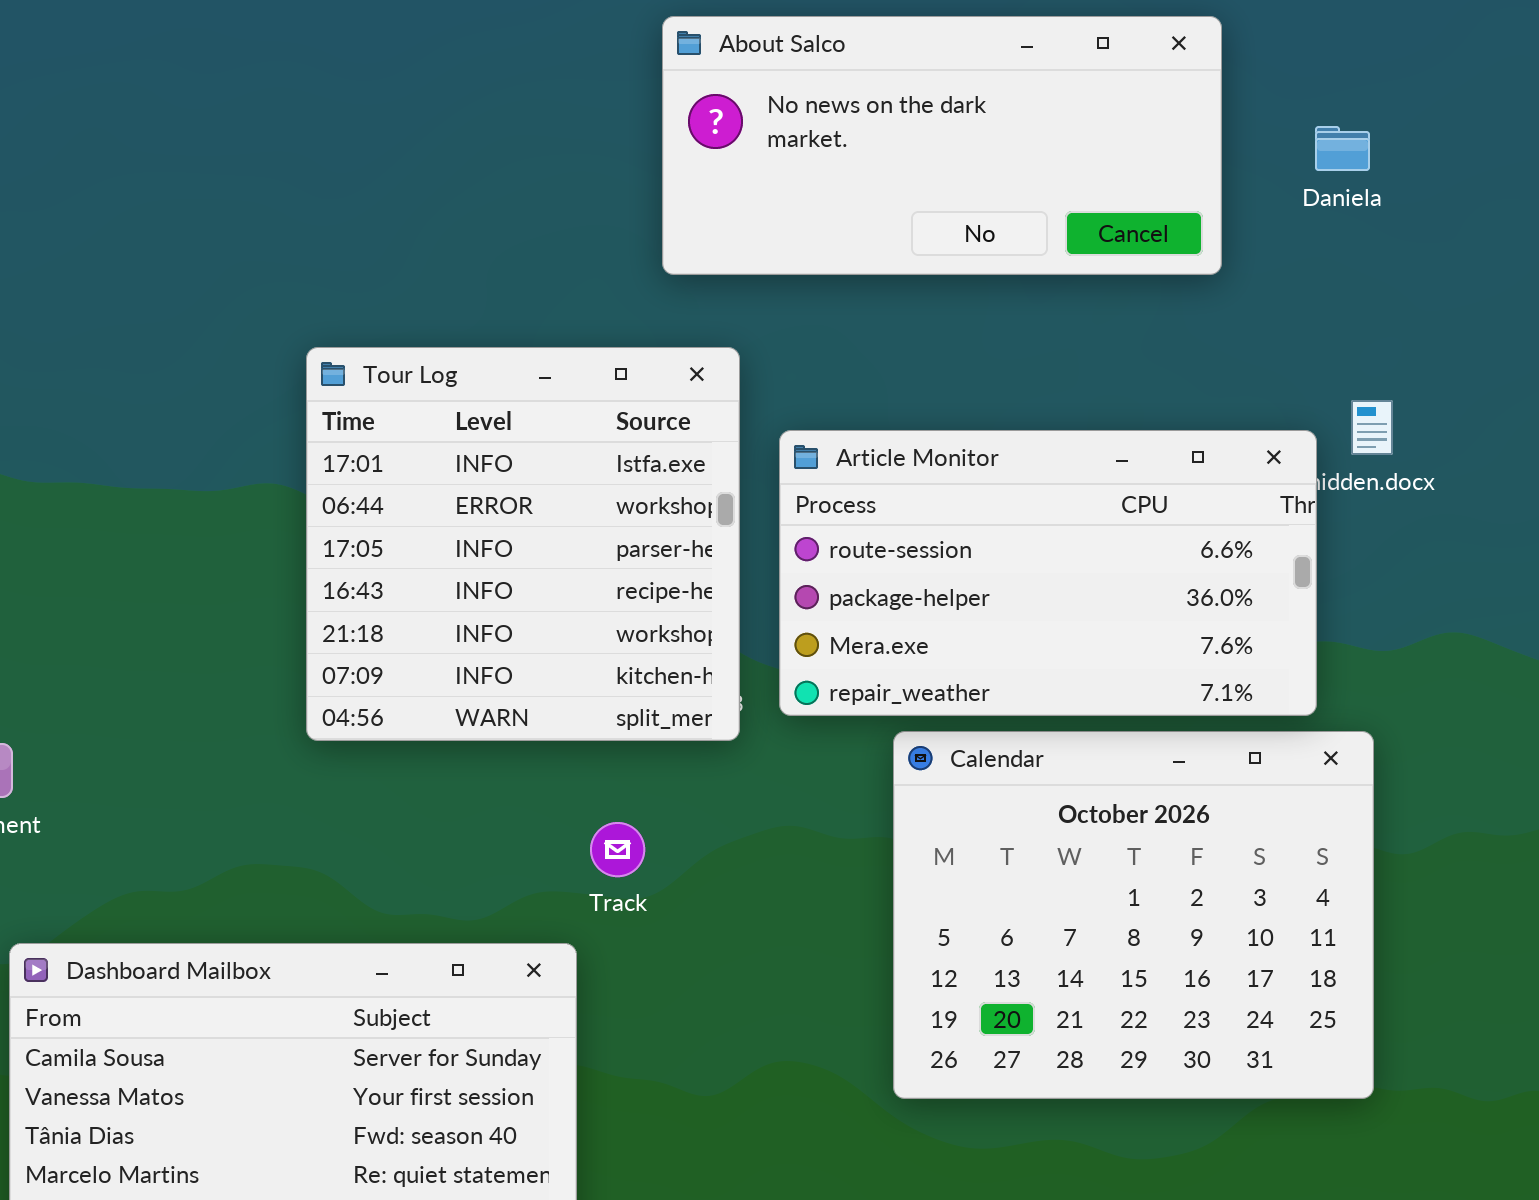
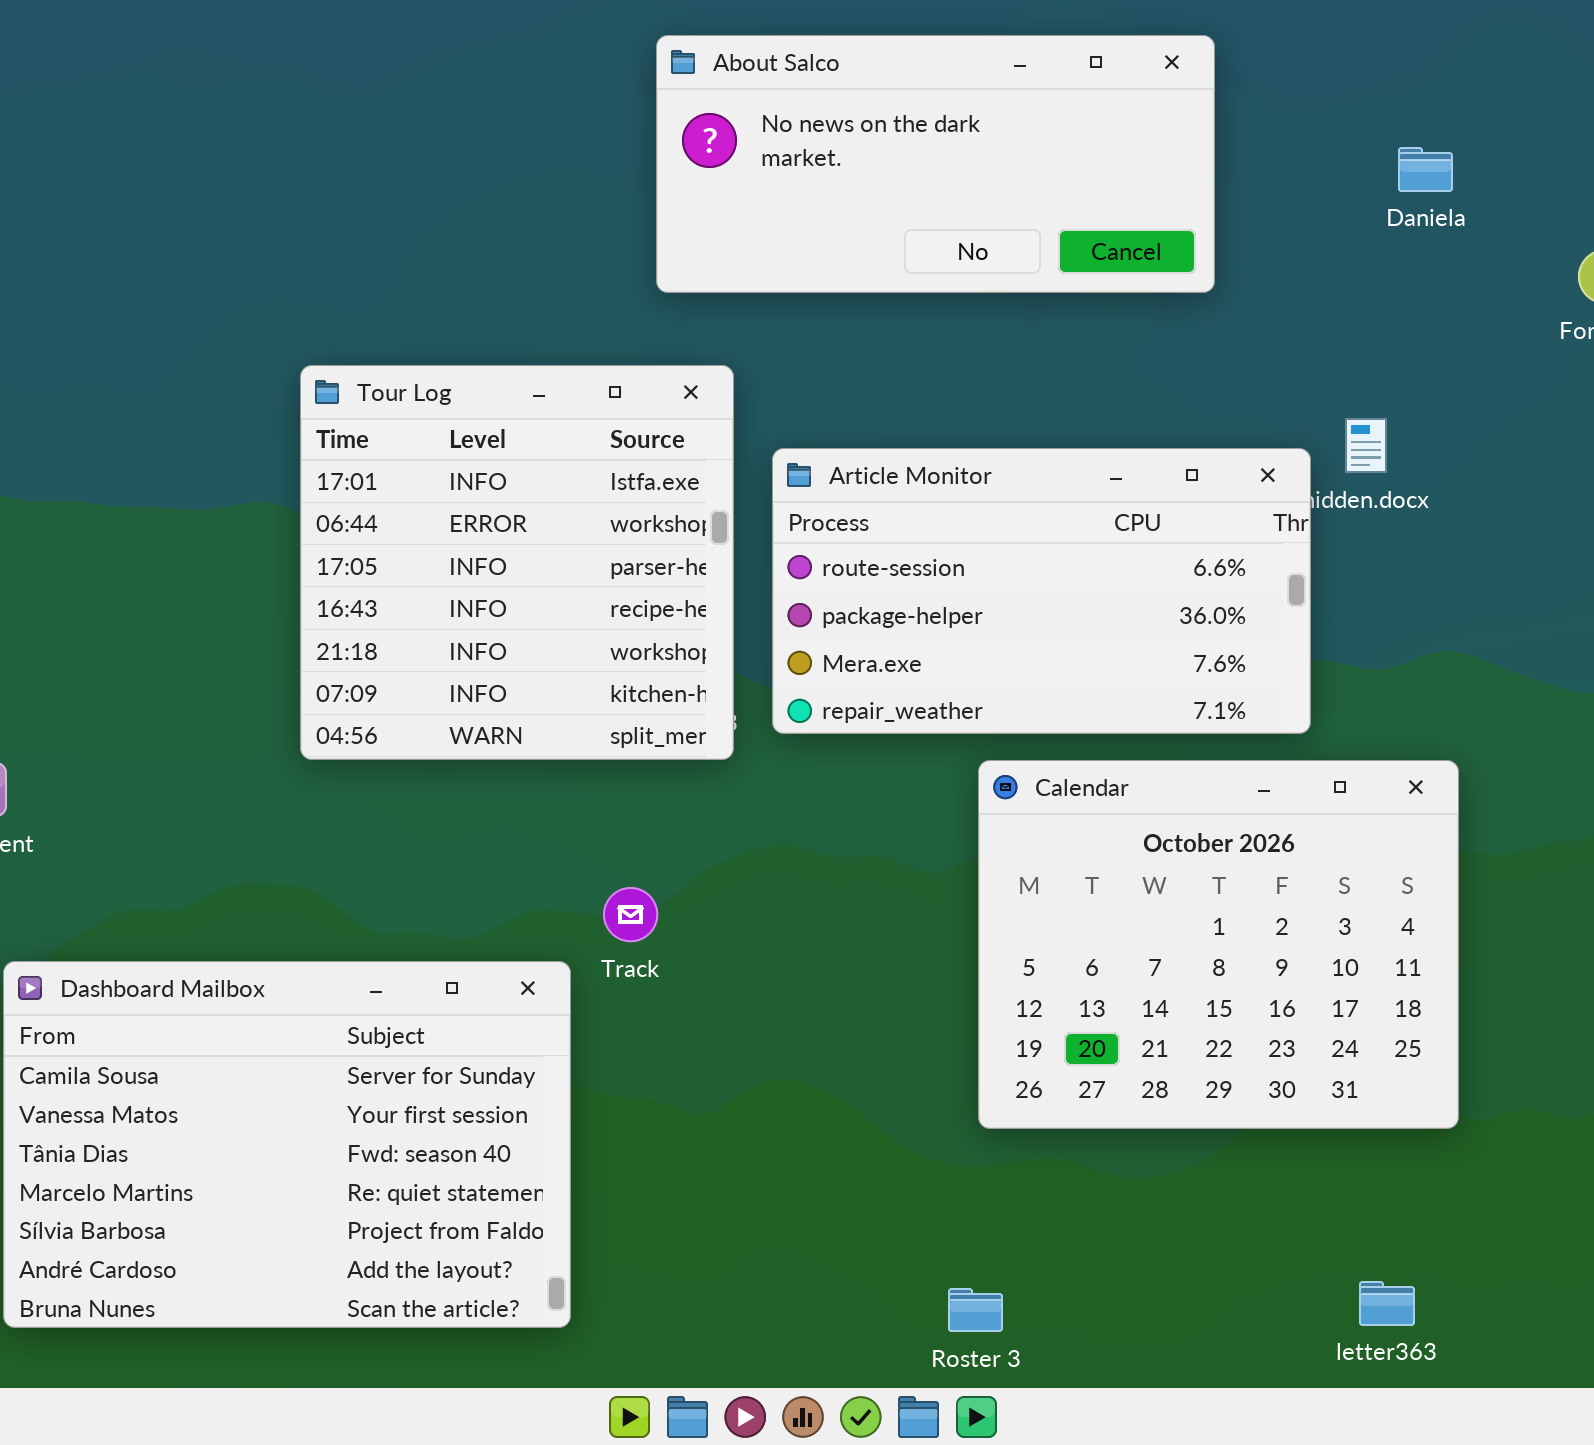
Daniela: [1315,126,1370,171] -> [1398,147,1453,192], moved
Calendar: [893,731,1374,1099] -> [978,760,1459,1129], moved
Track: [590,822,645,877] -> [603,887,658,942], moved

